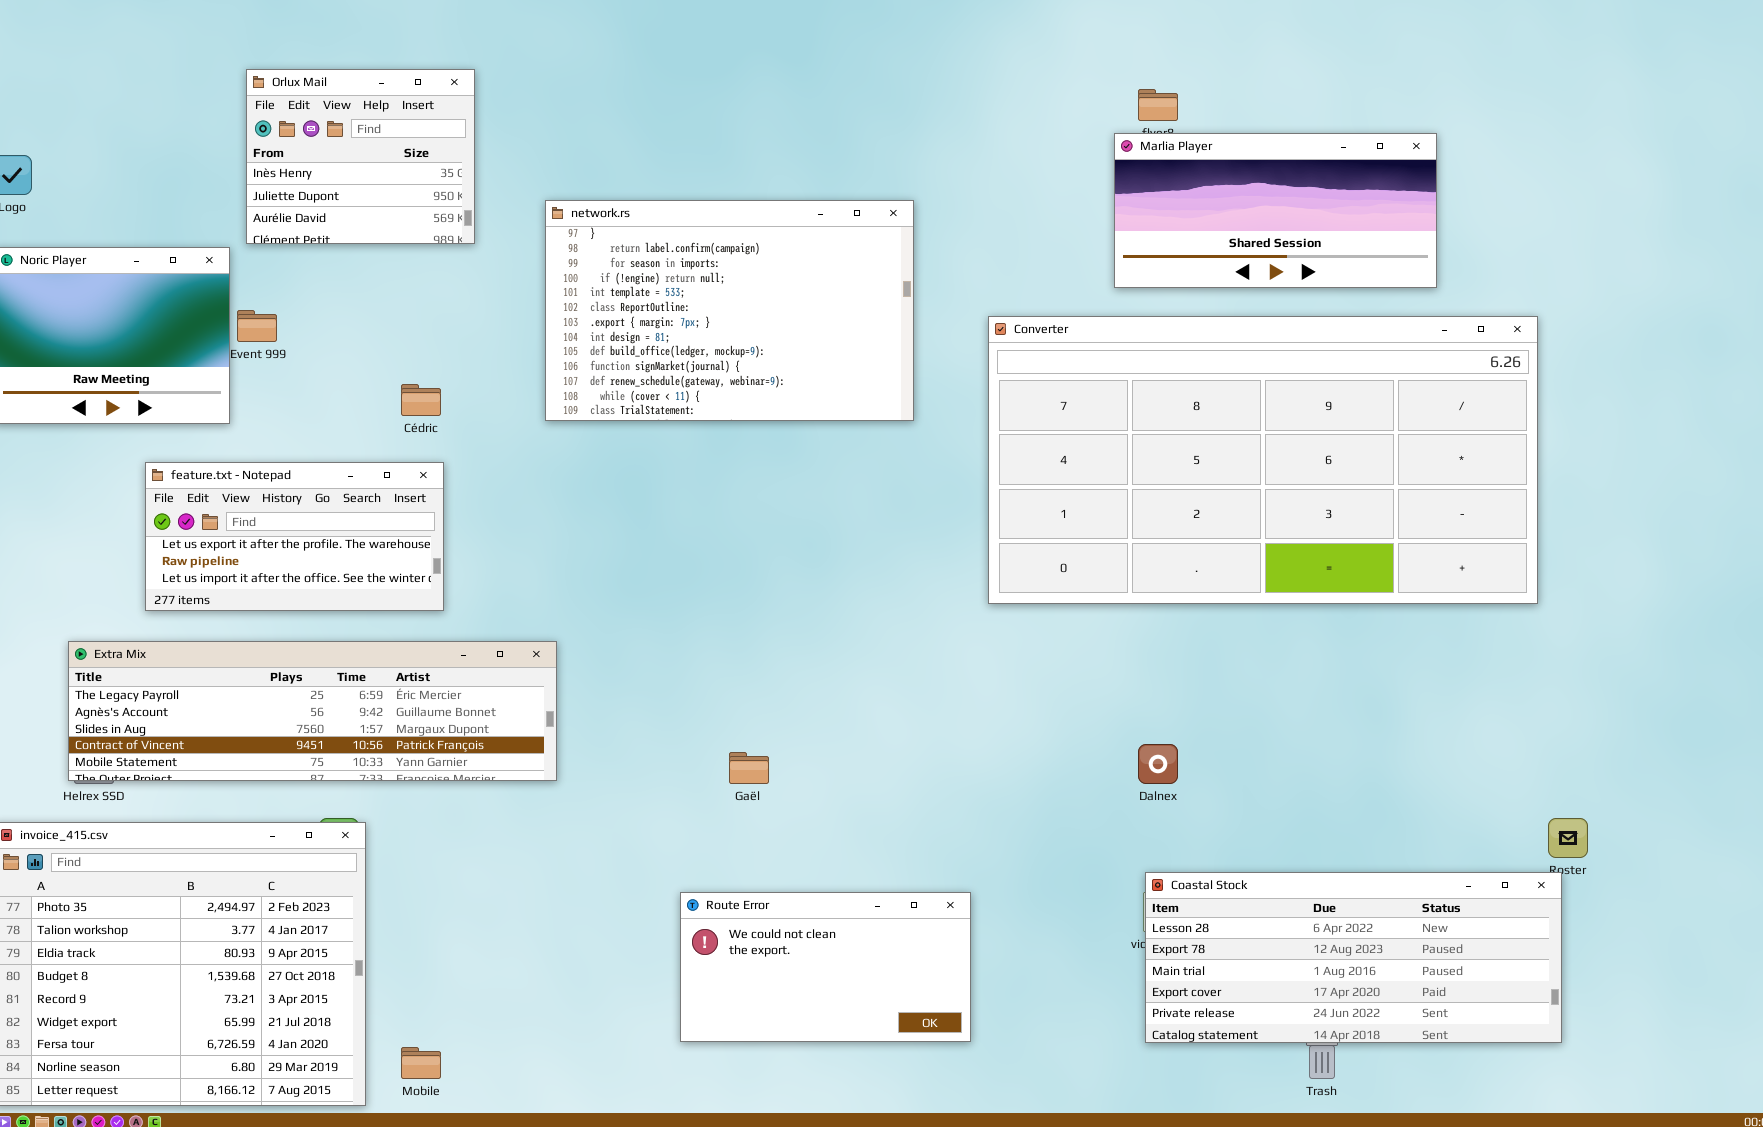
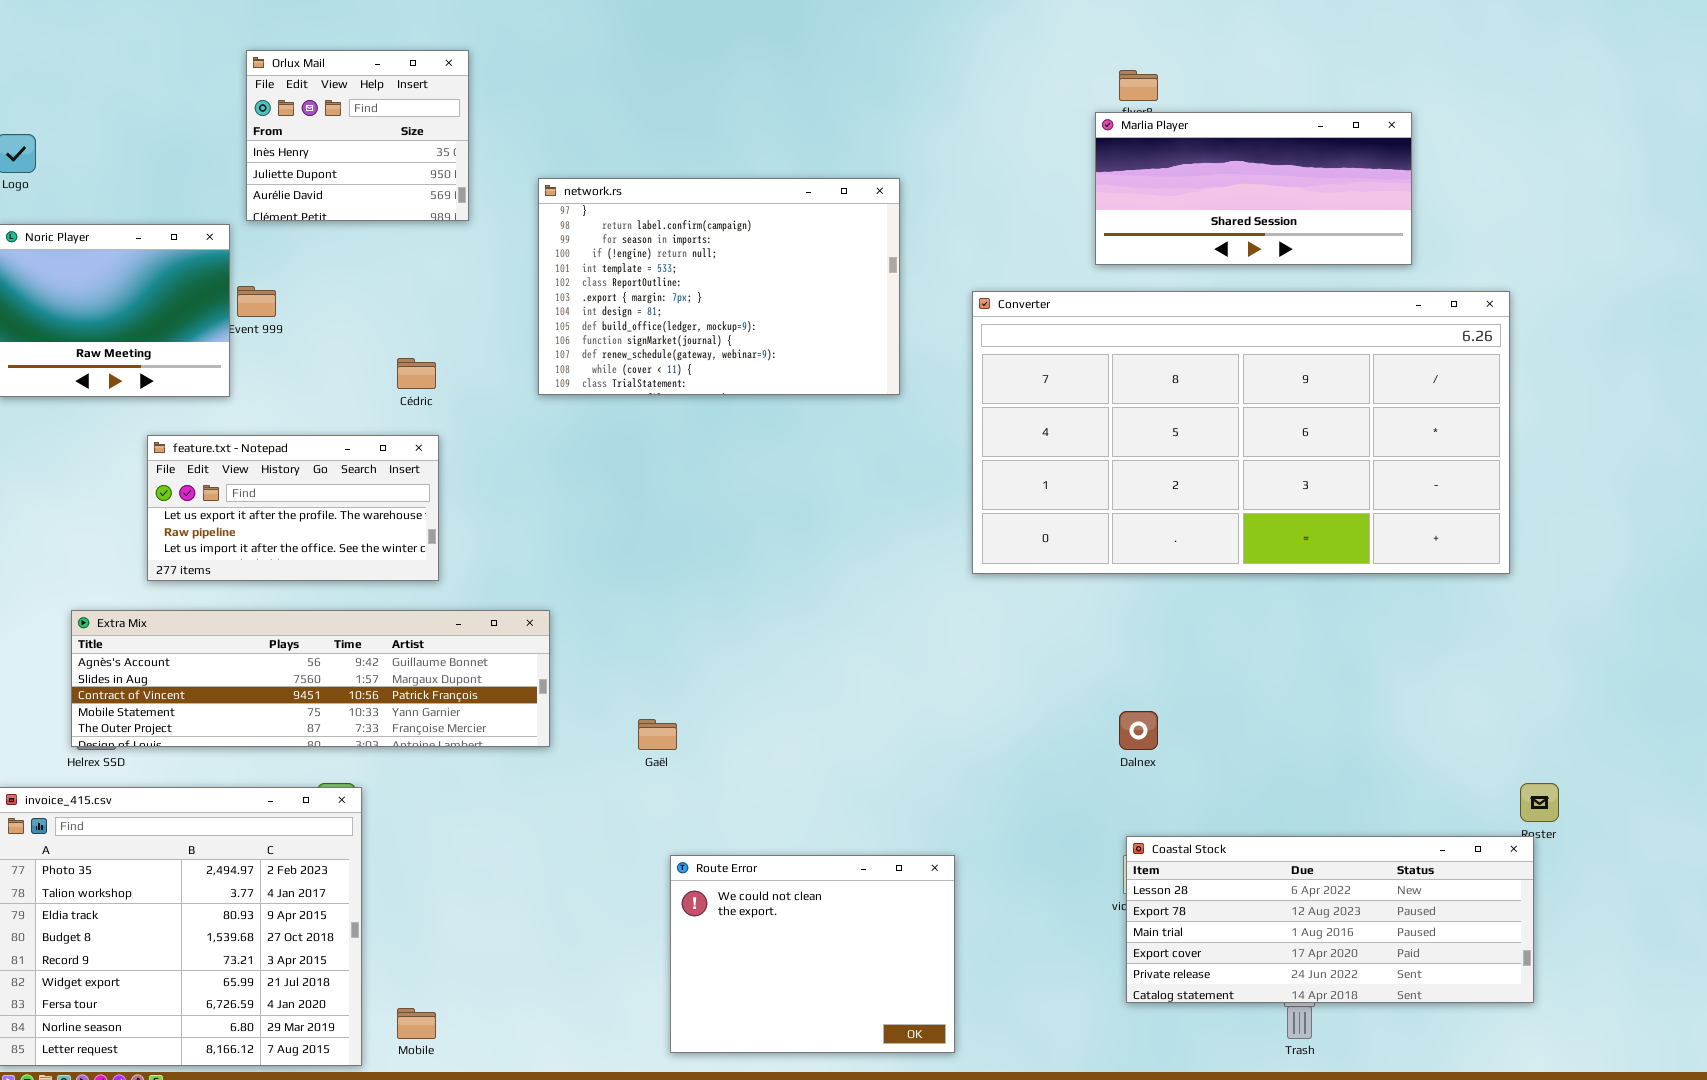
Extra Mix: [68,641,557,781] -> [71,610,550,747], scrolled down 1 row
Gaël: [729,752,769,784] -> [638,719,677,750], moved
Route Error: [680,892,971,1042] -> [670,855,955,1053], resized

